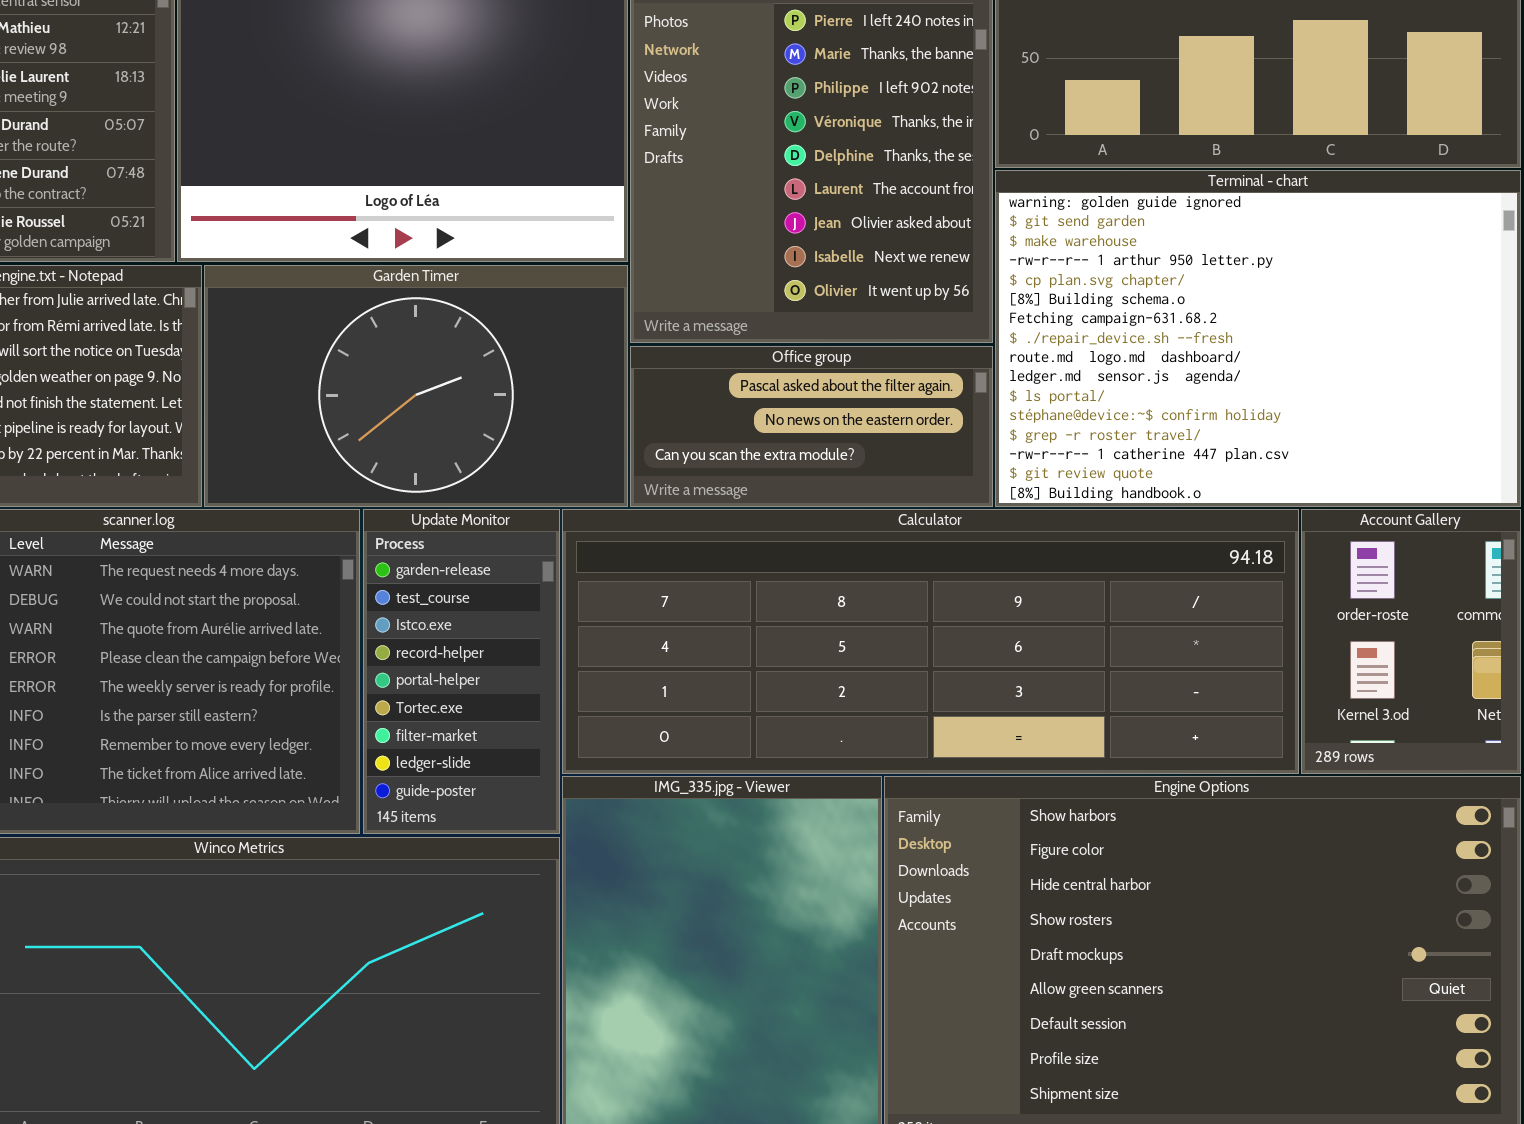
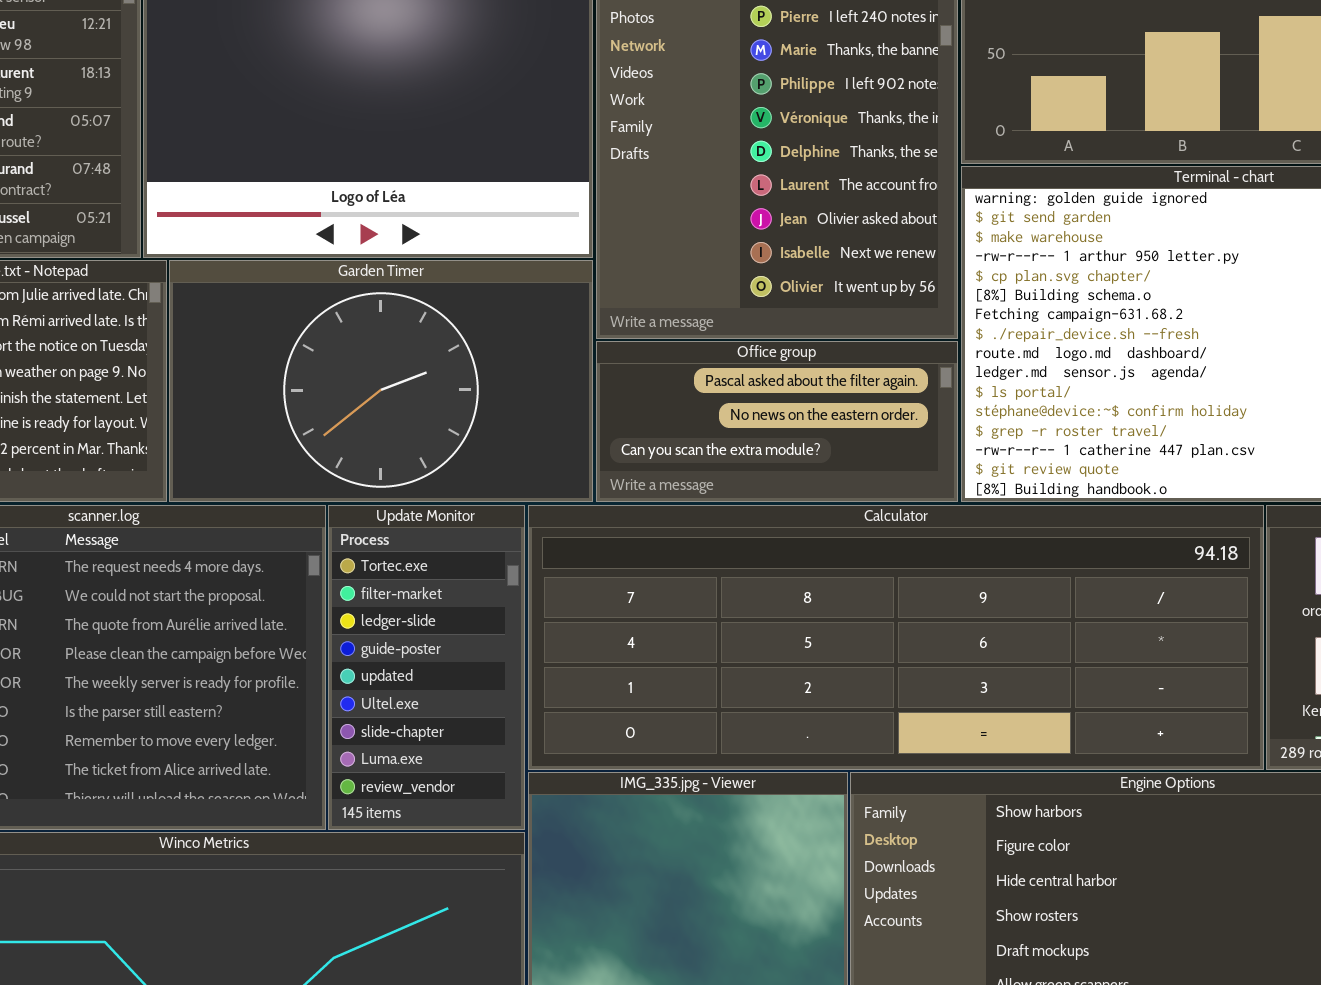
Update Monitor: [363,509,560,834] -> [328,505,525,830], scrolled down 5 rows

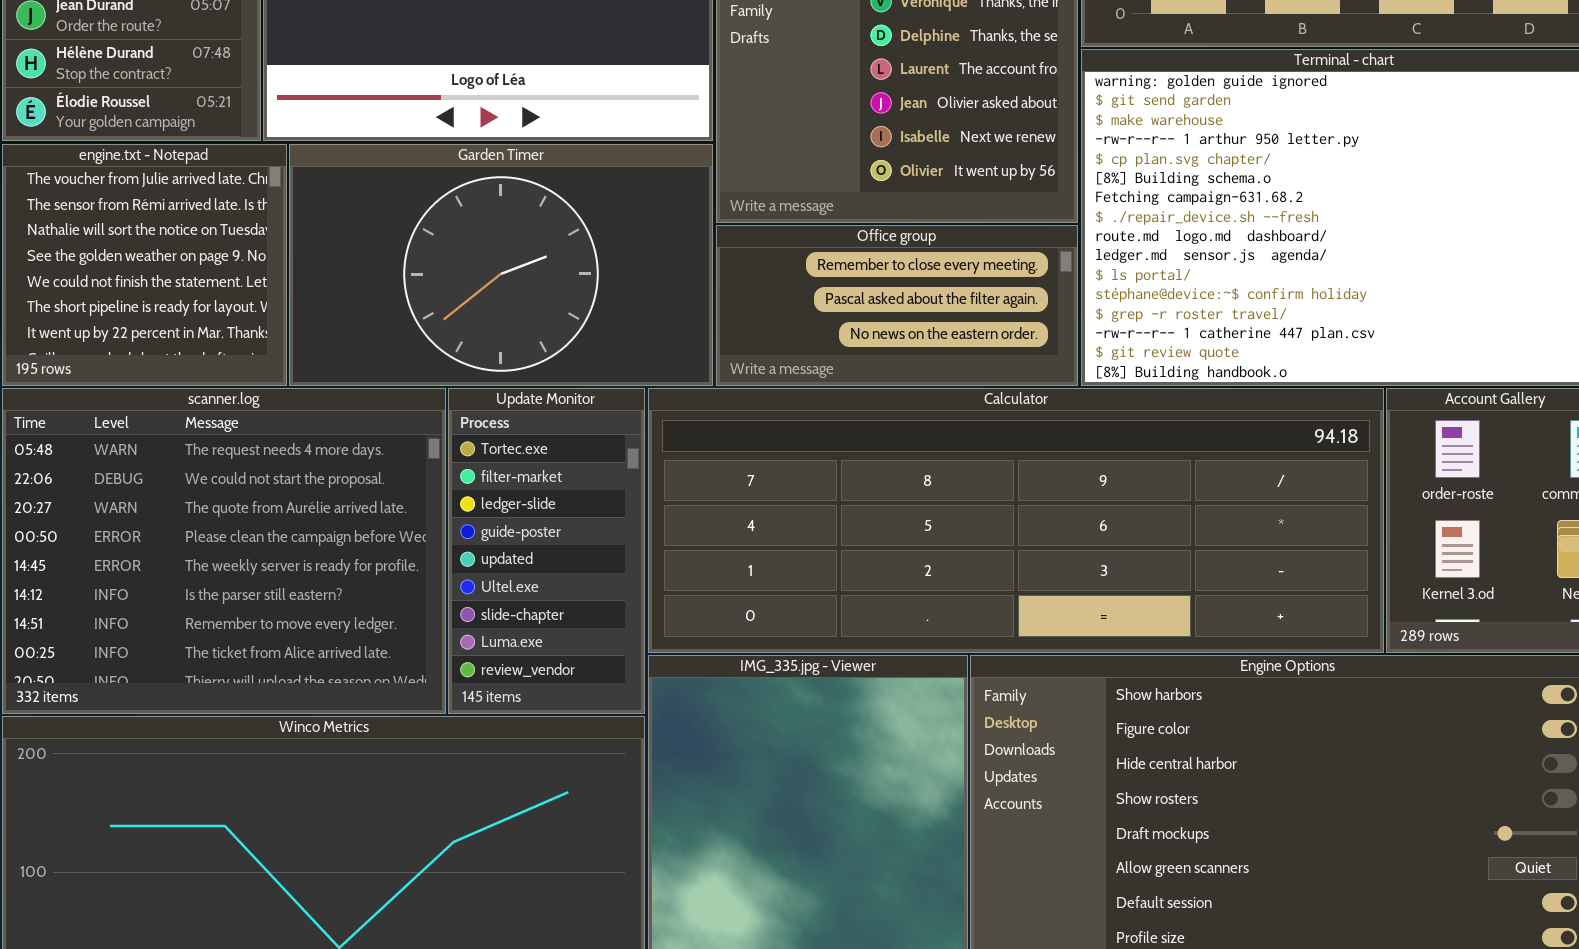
Office group: [596,341,958,502] -> [716,225,1078,386], scrolled up 1 row

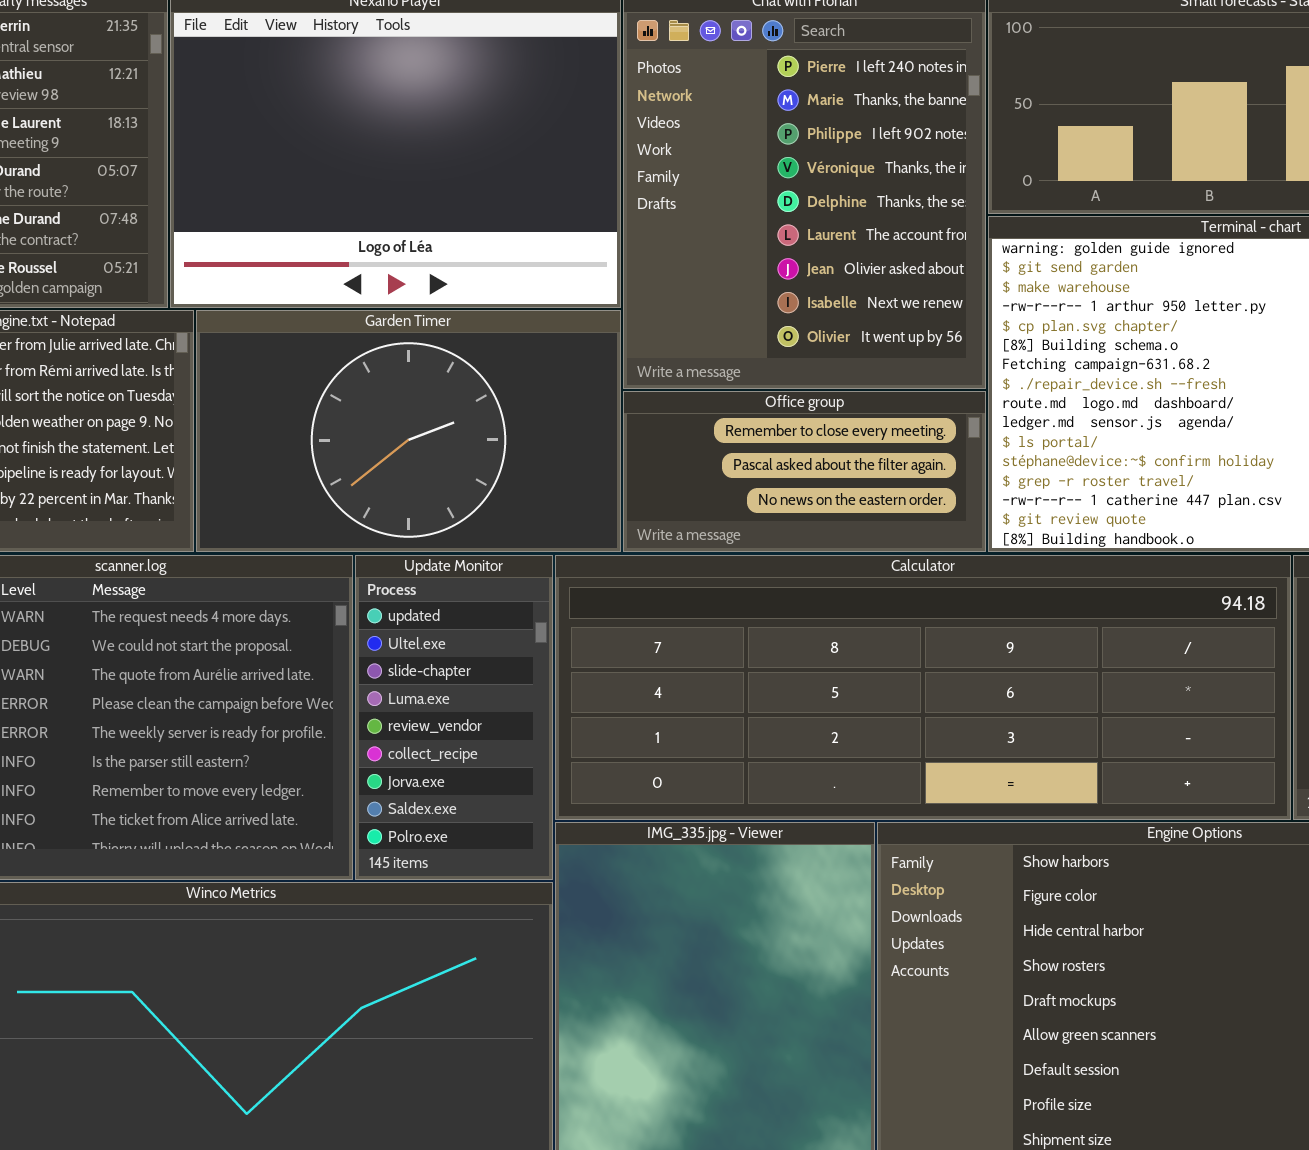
Update Monitor: [448,388,645,714] -> [355,555,553,880], scrolled down 4 rows

